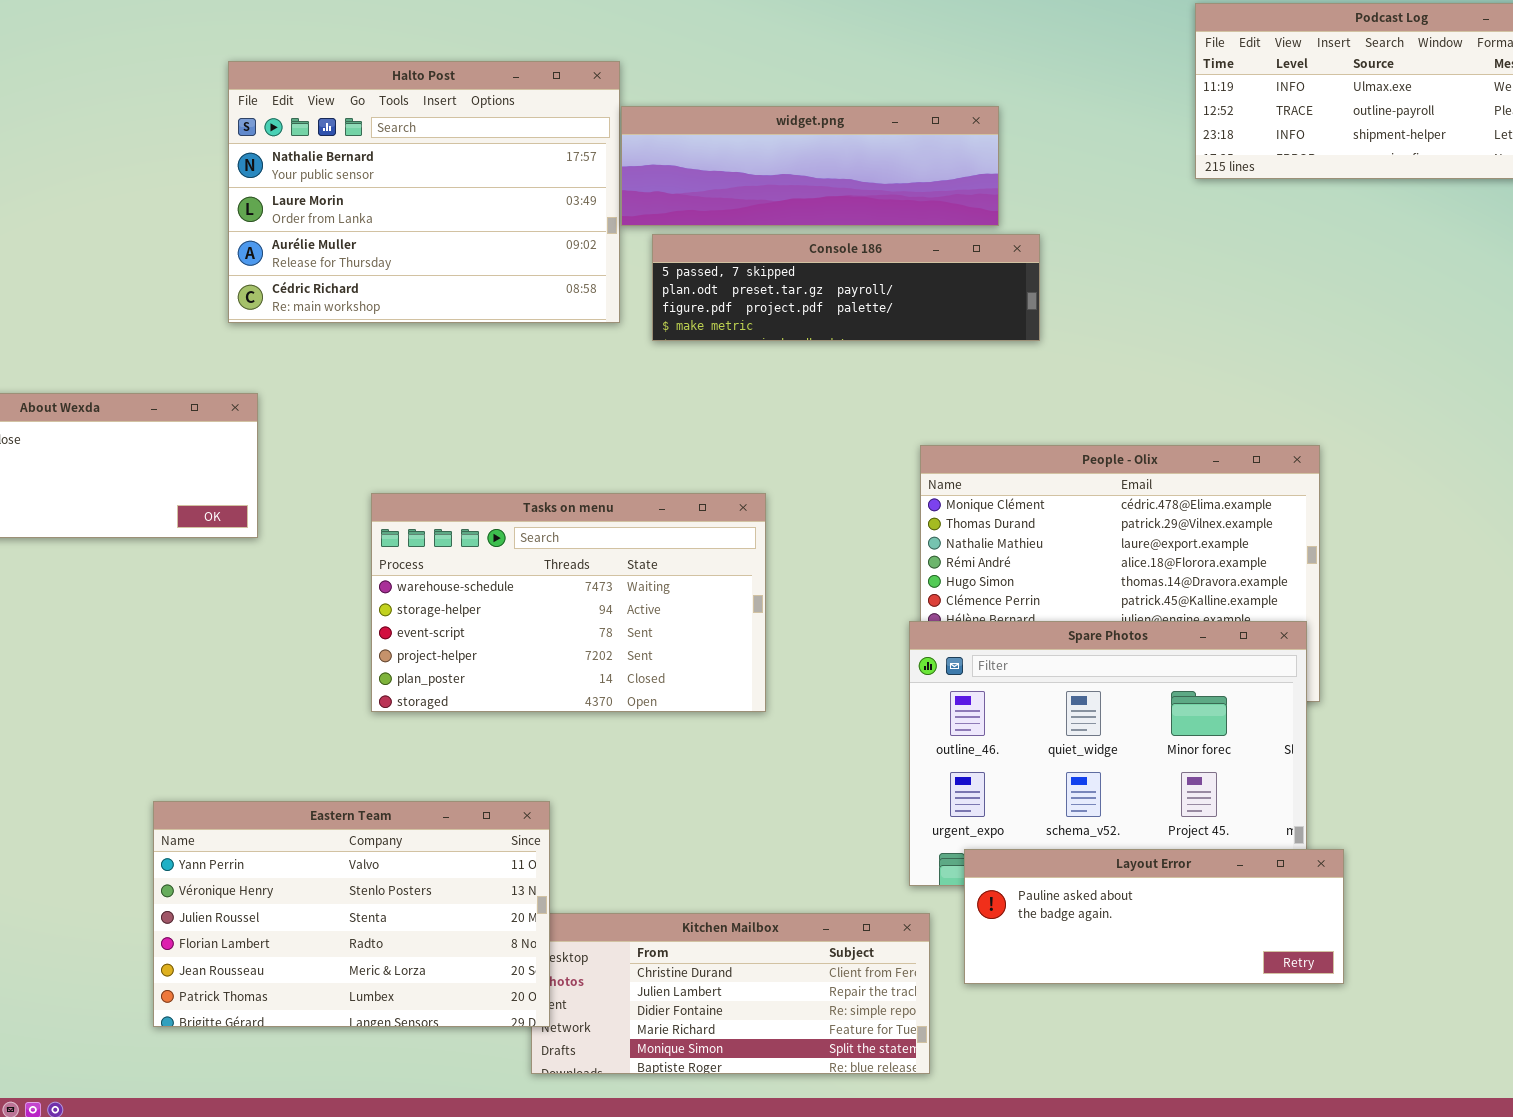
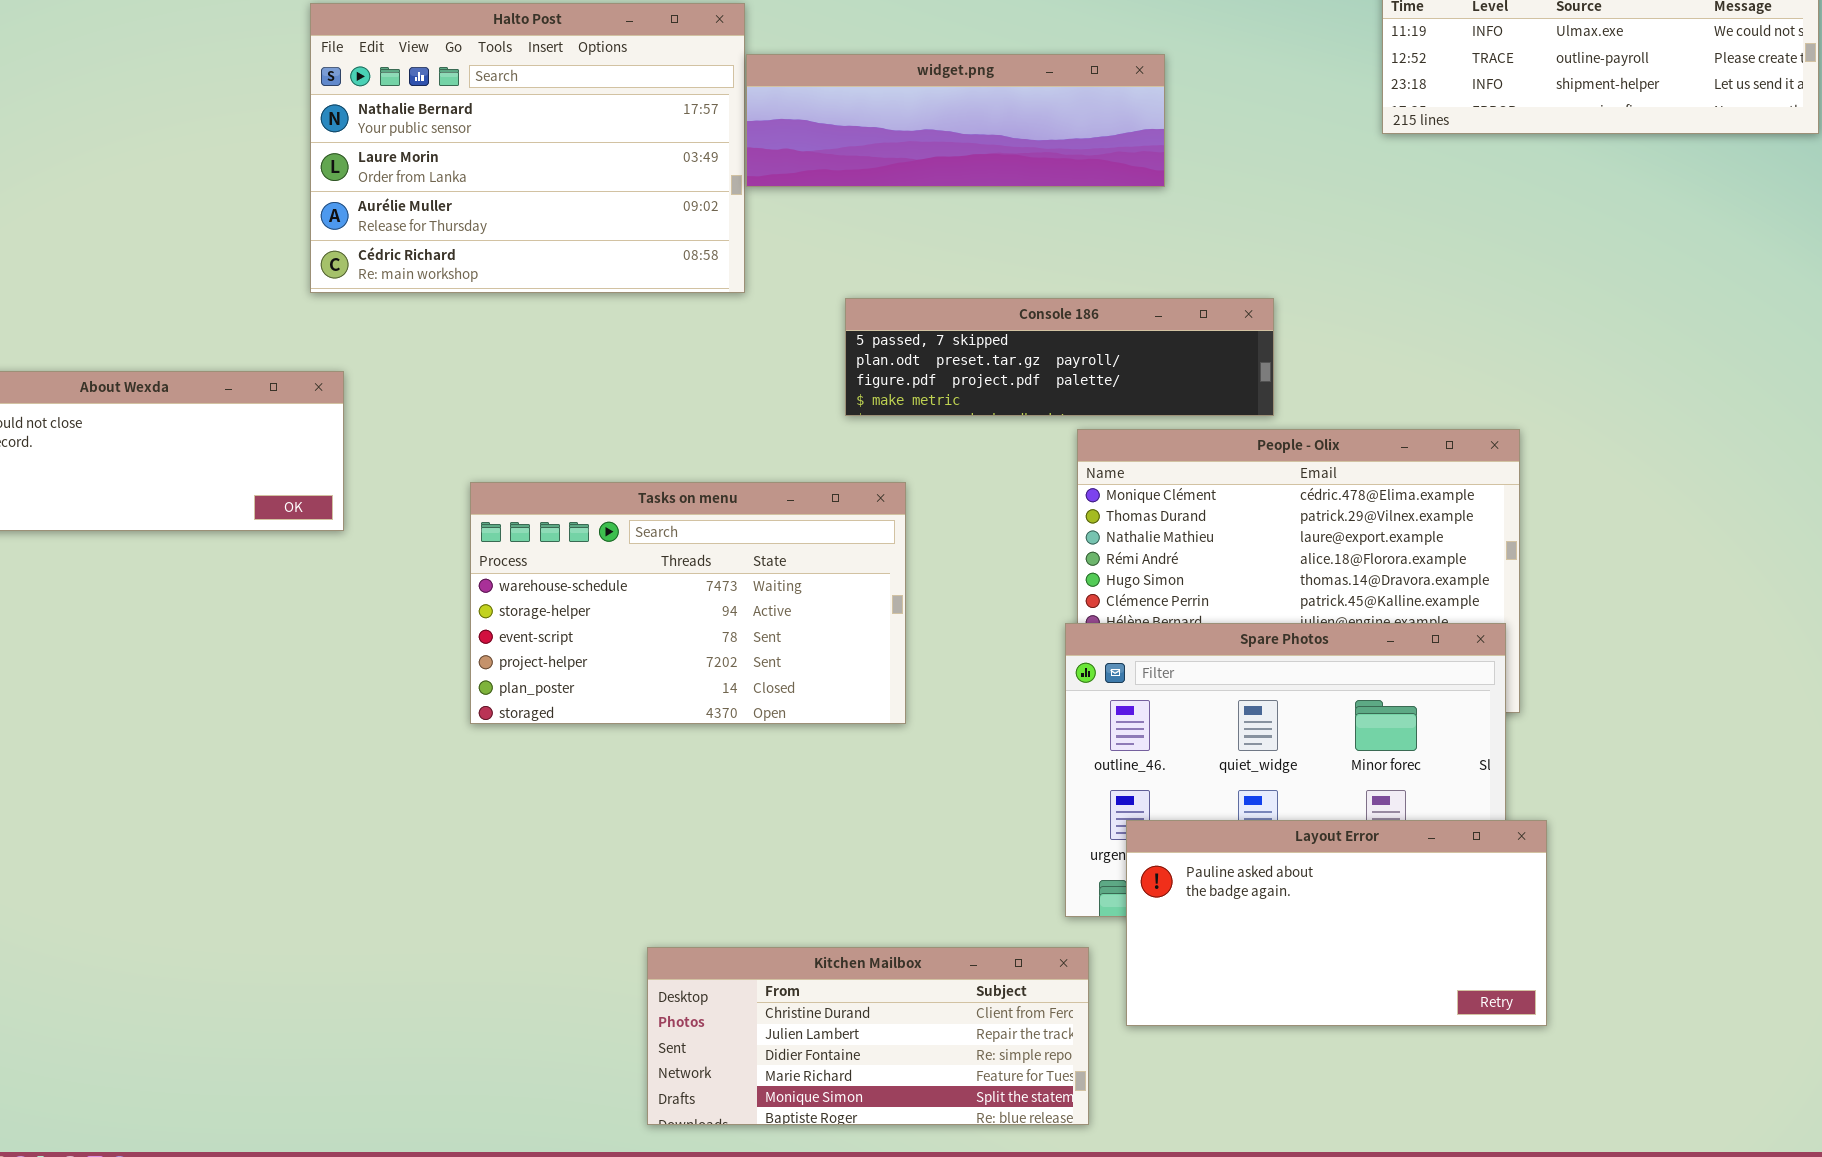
Console 186: [652,234,1040,341] -> [845,298,1274,416], moved
Eastern Team: [153,801,550,1027] -> none, closed
Layout Error: [964,849,1344,984] -> [1126,820,1547,1026], resized

